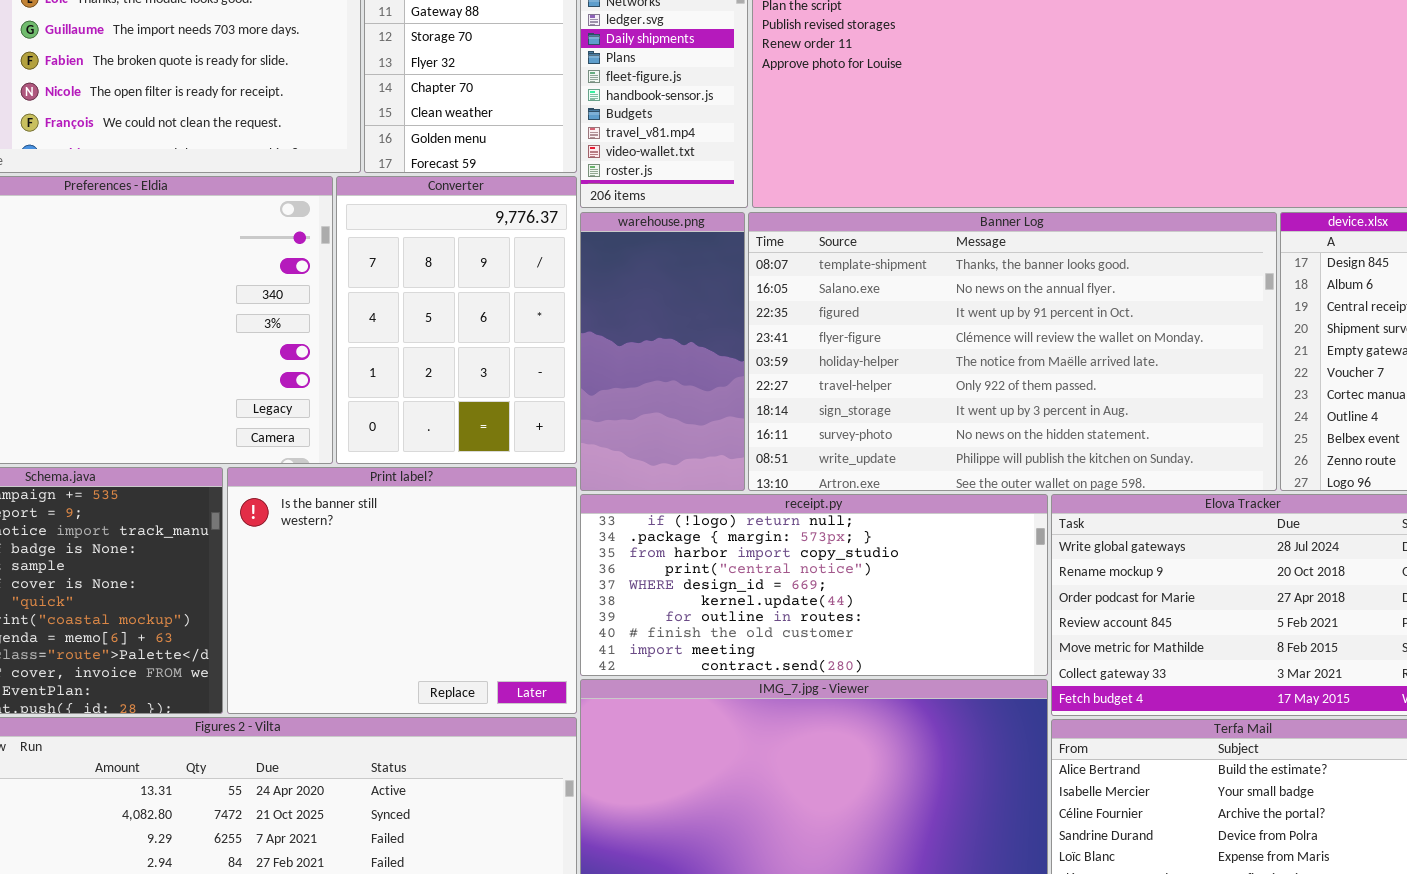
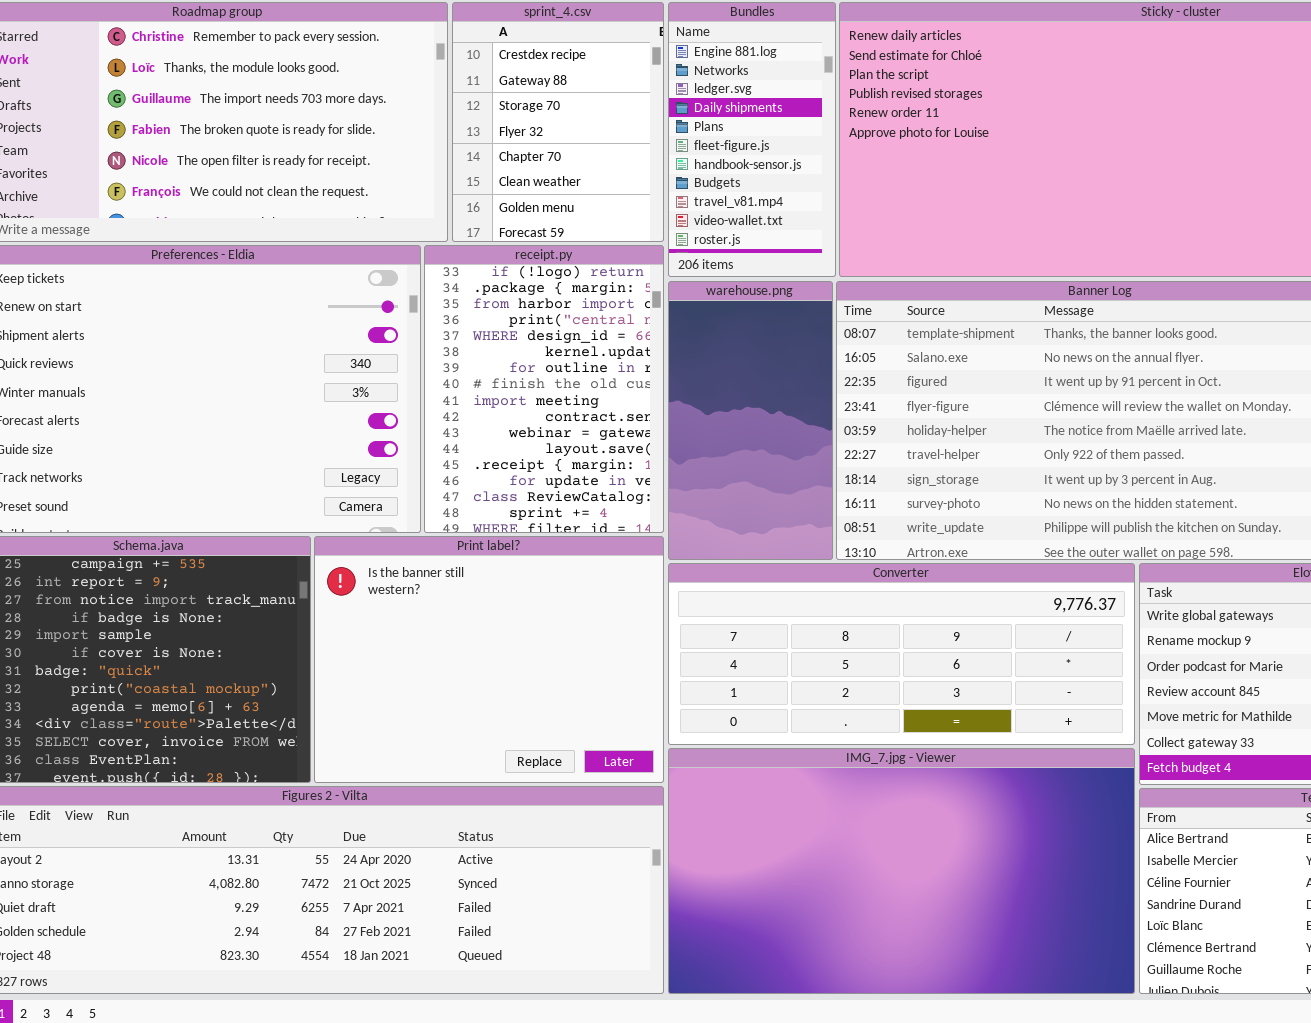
Converter: [336,176,577,464] -> [668,563,1135,745], moved, resized
receipt.py: [580,494,1048,676] -> [424,245,664,533], moved, resized

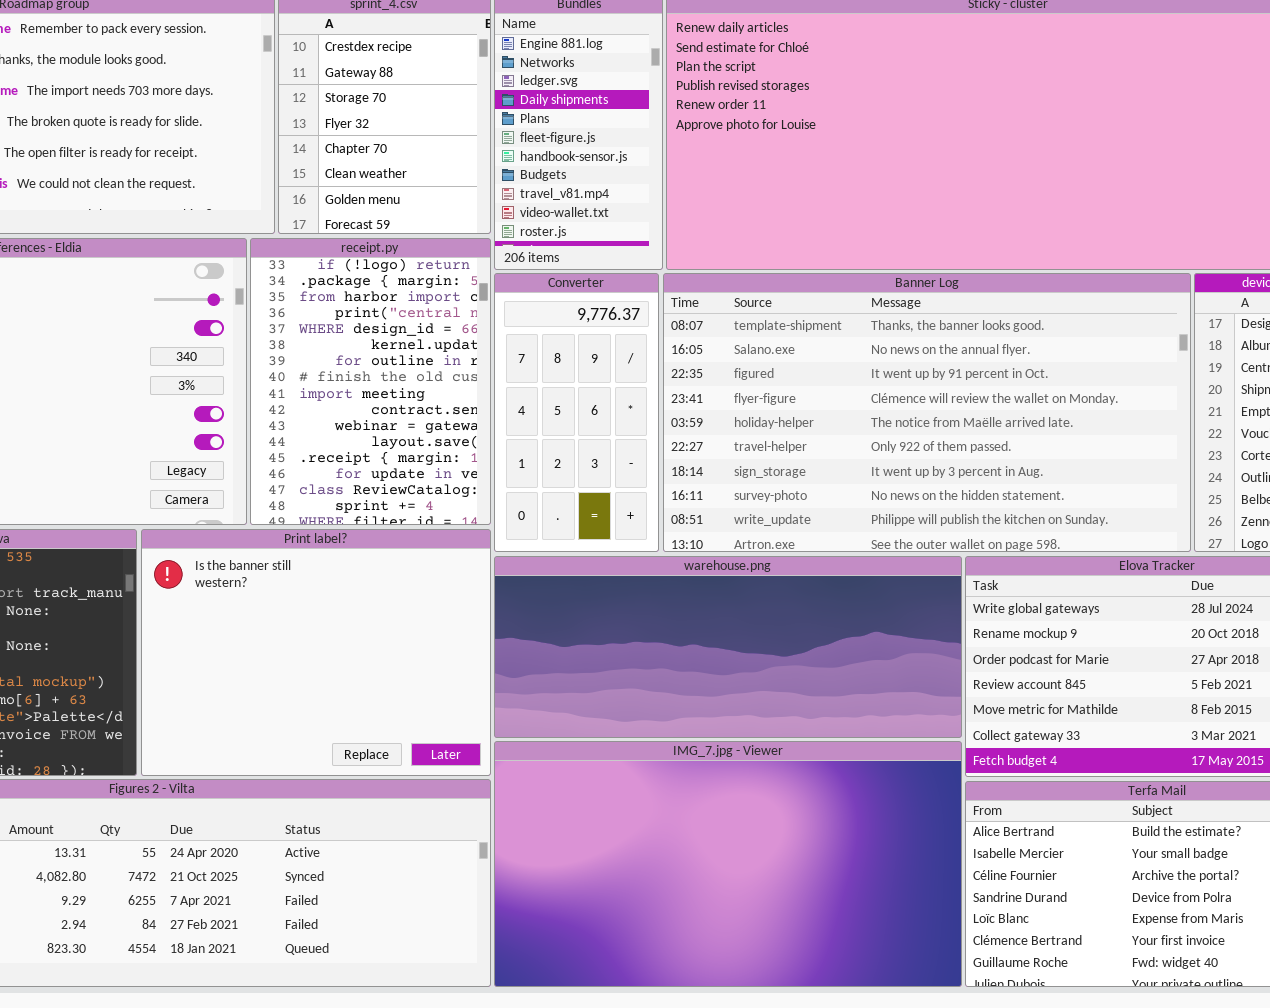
warehouse.png: [668,281,833,560] -> [494,556,962,738], moved, resized
Converter: [668,563,1135,745] -> [494,273,659,552], moved, resized

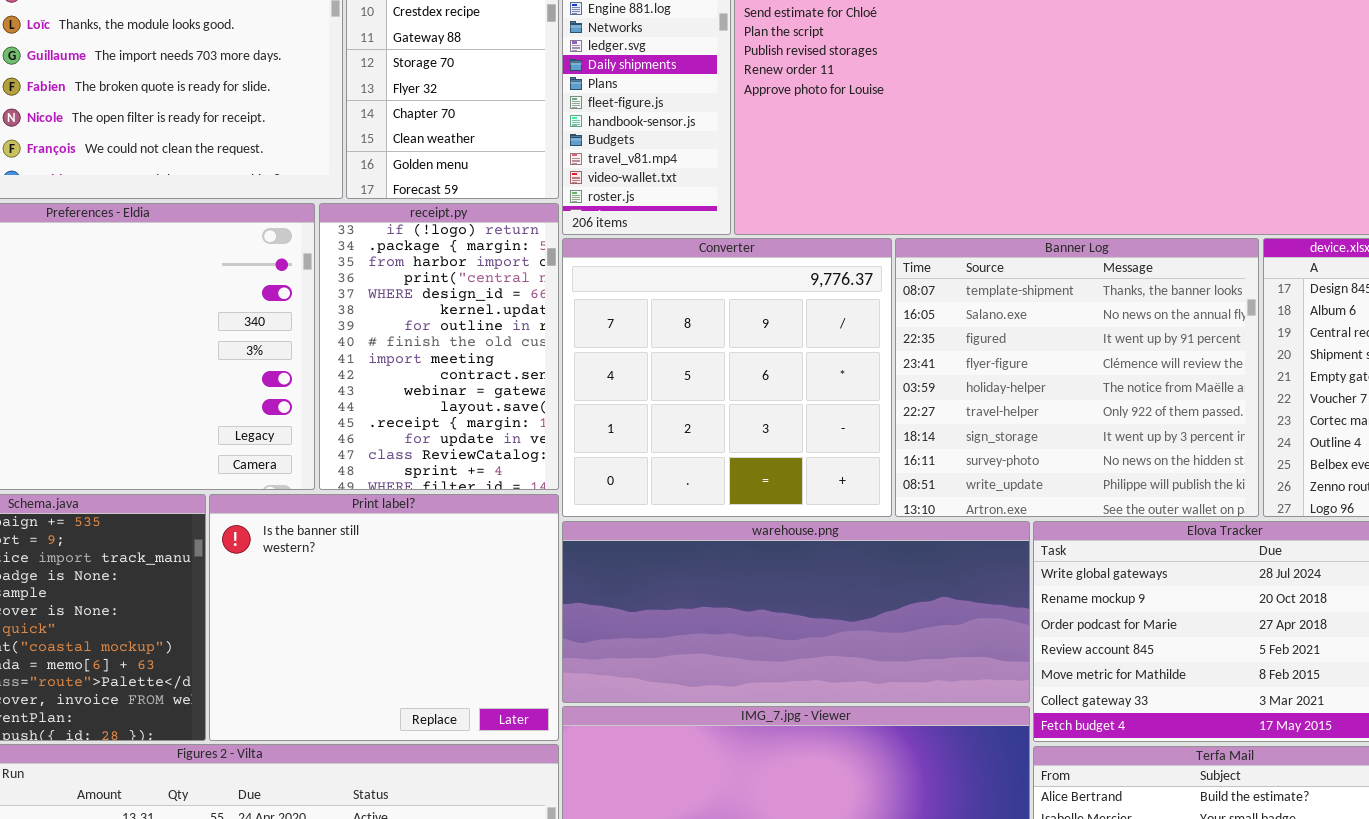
Converter: [494,273,659,552] -> [562,238,892,517], resized
Banner Log: [663,273,1191,552] -> [895,238,1259,517], resized

